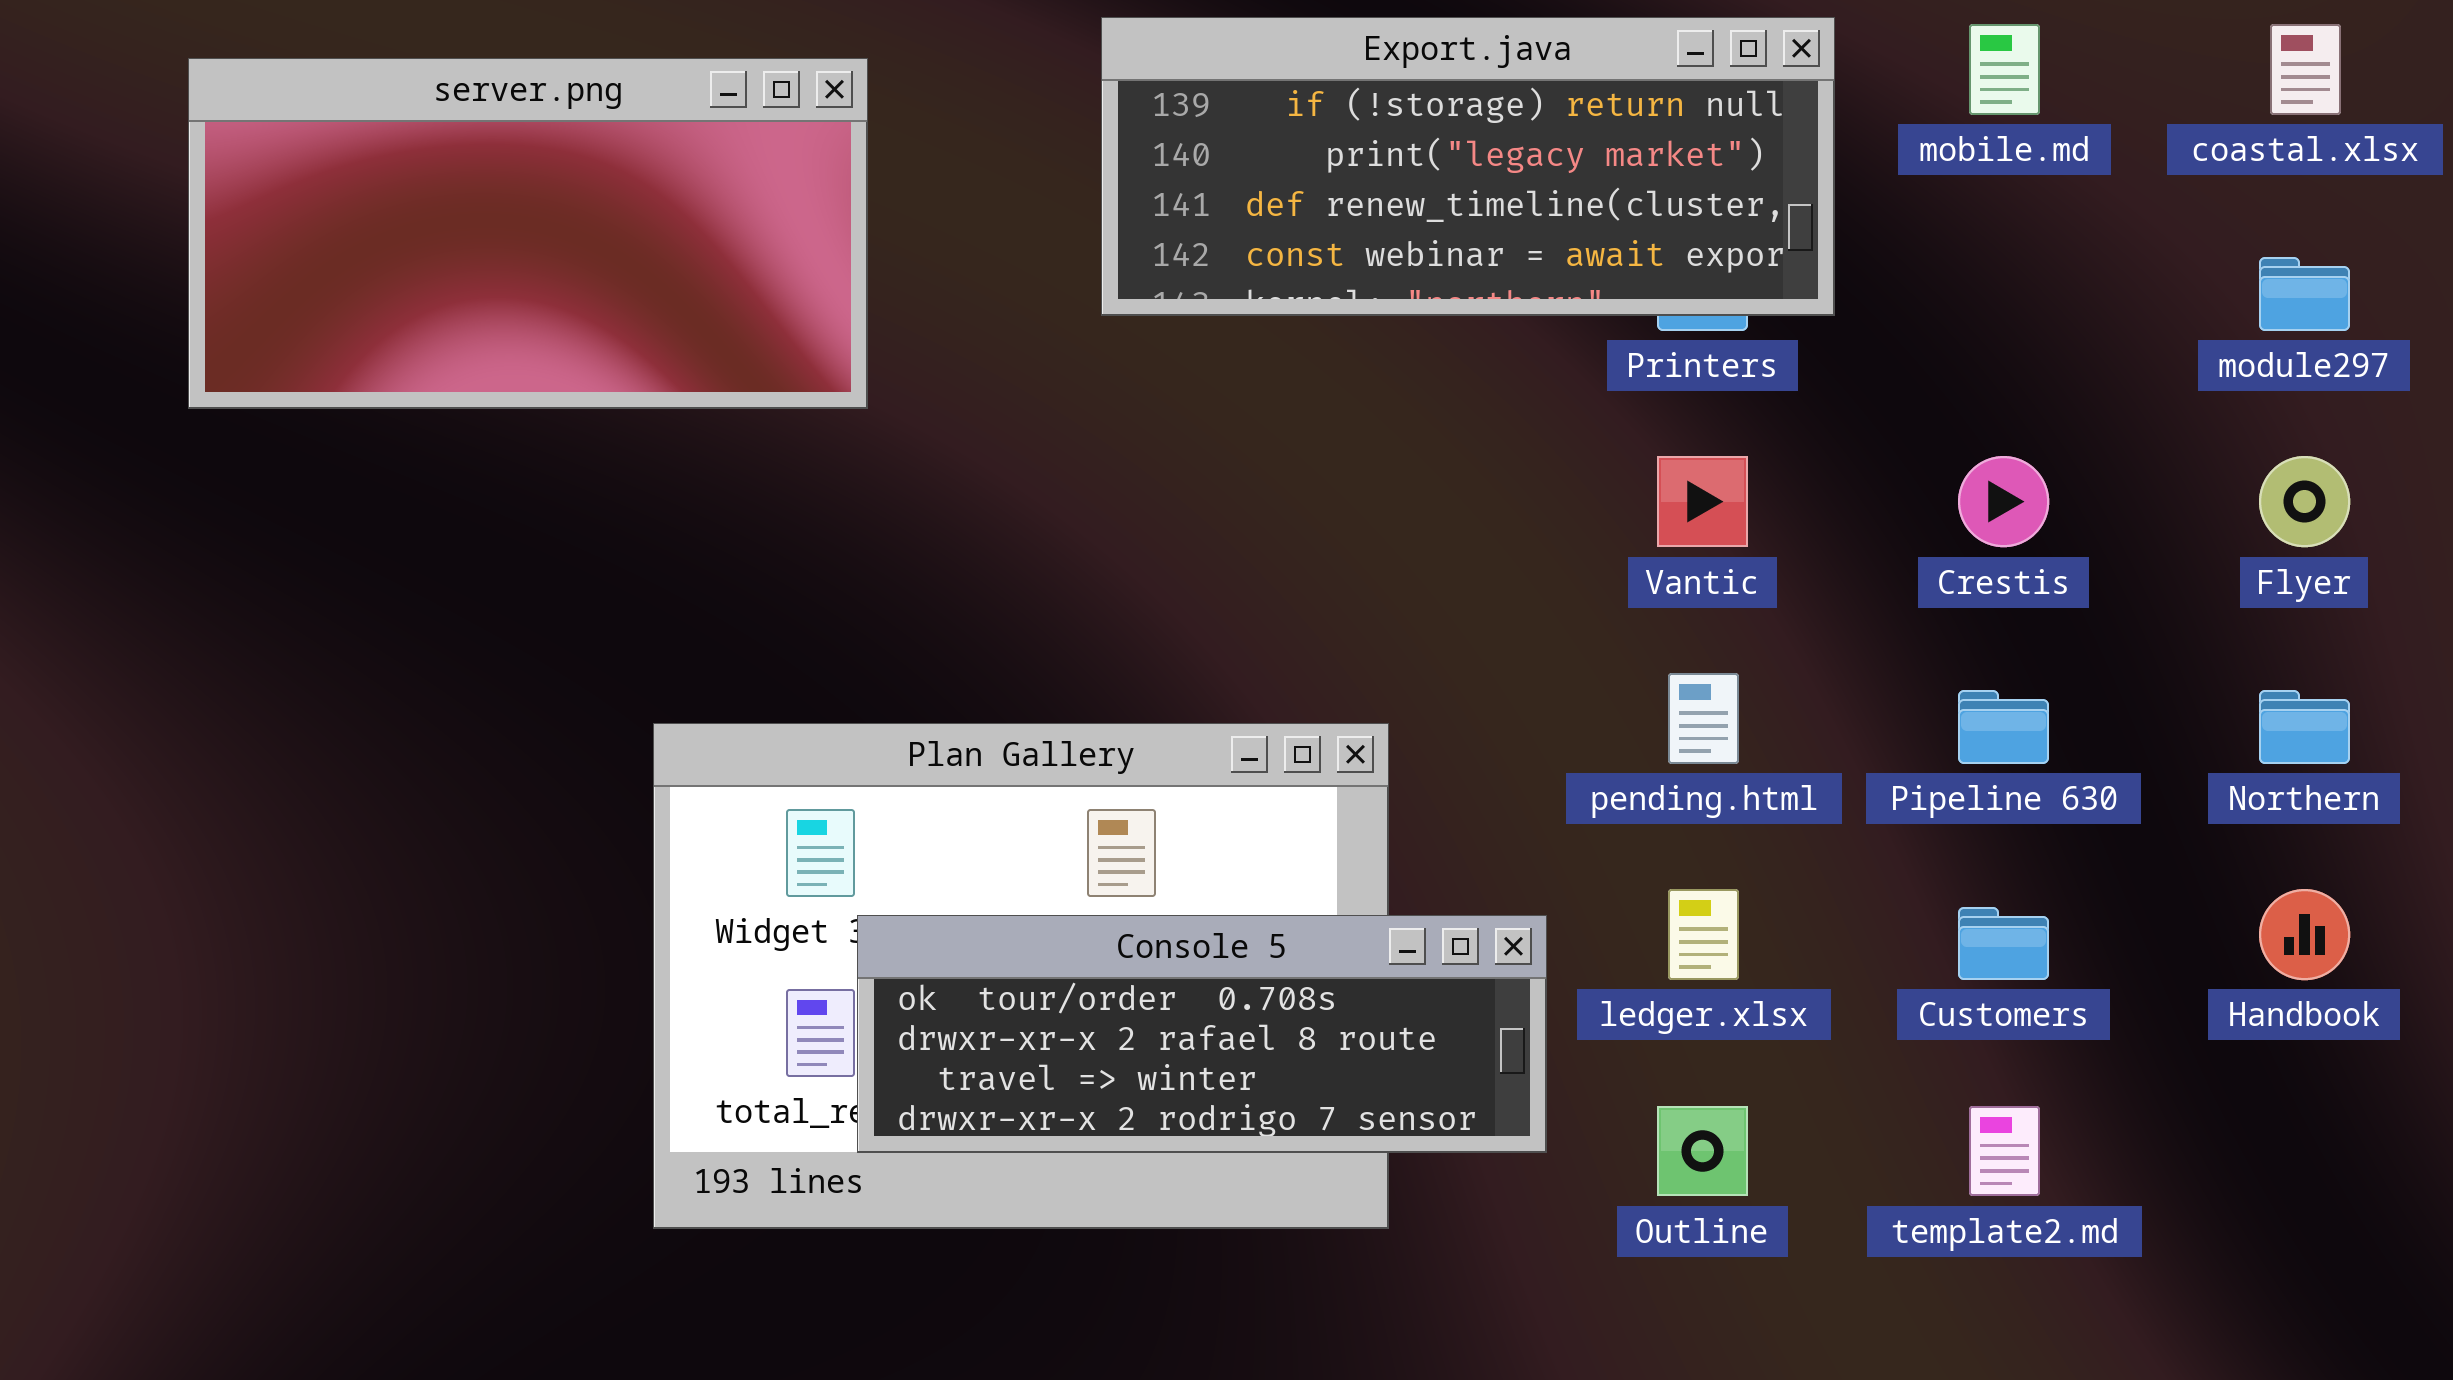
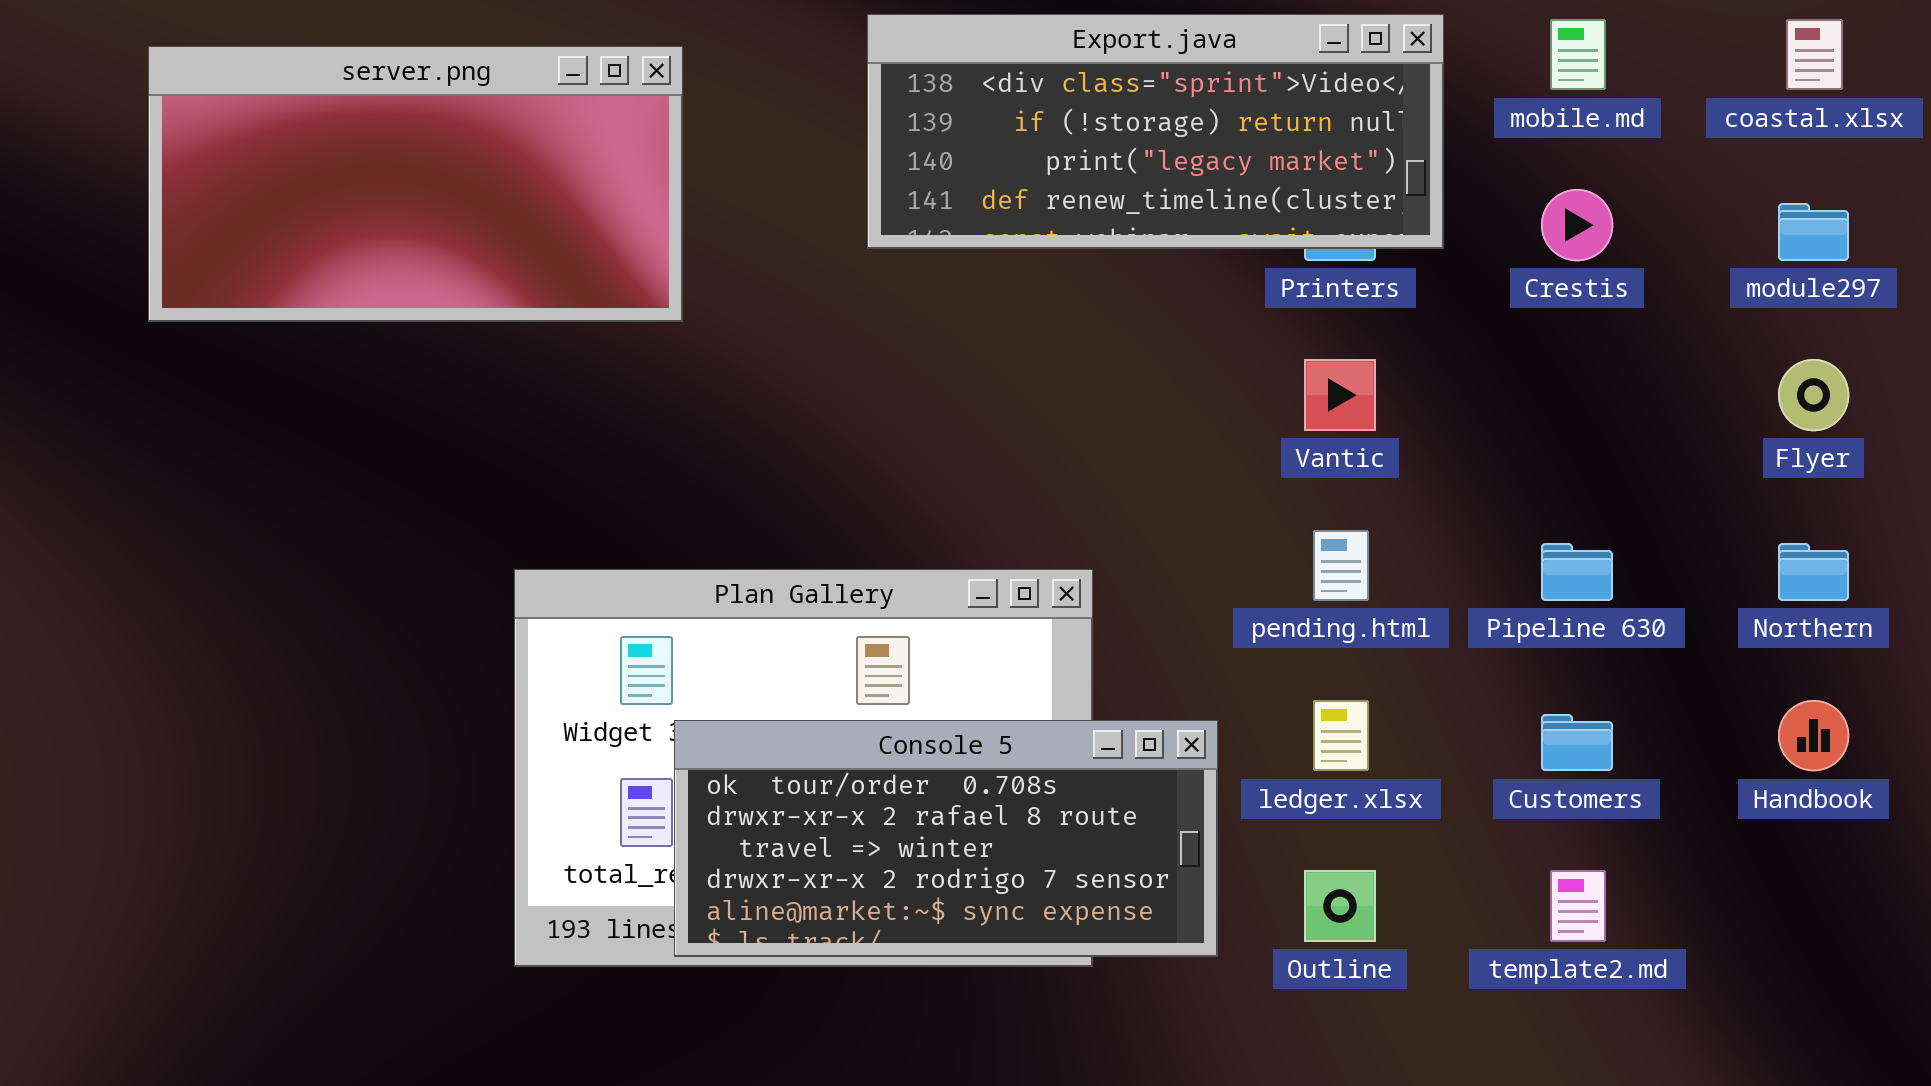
Export.java: [1101,17,1835,316] -> [867,14,1444,249], scrolled up 1 row
Crestis: [1958,456,2049,547] -> [1541,189,1613,261], moved
Console 5: [857,915,1547,1153] -> [674,720,1218,957], resized

